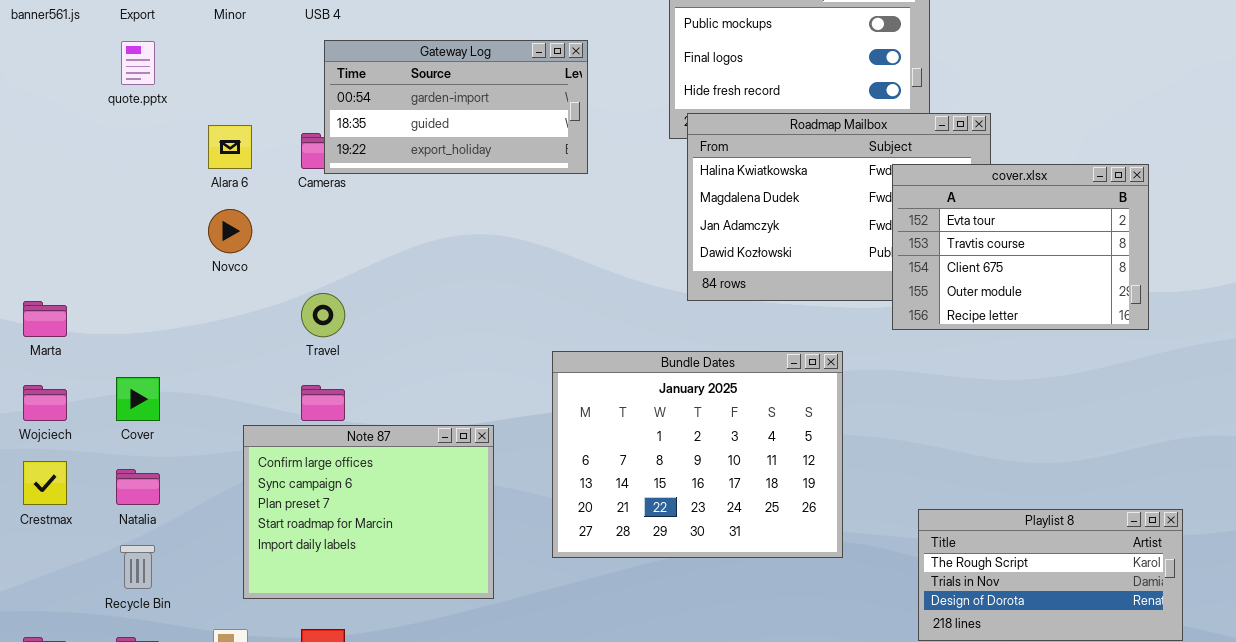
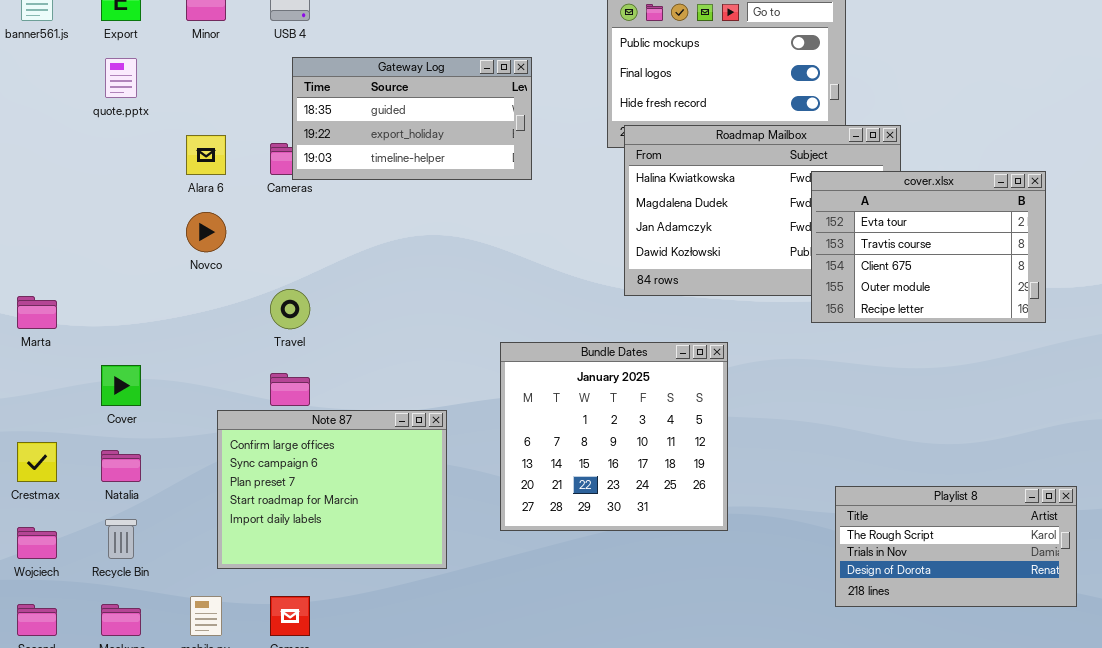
Gateway Log: [324,40,588,174] -> [292,57,532,180], scrolled down 1 row
Bundle Dates: [552,351,843,558] -> [500,342,728,531], resized
Wojciech: [23,385,67,421] -> [17,527,57,559], moved

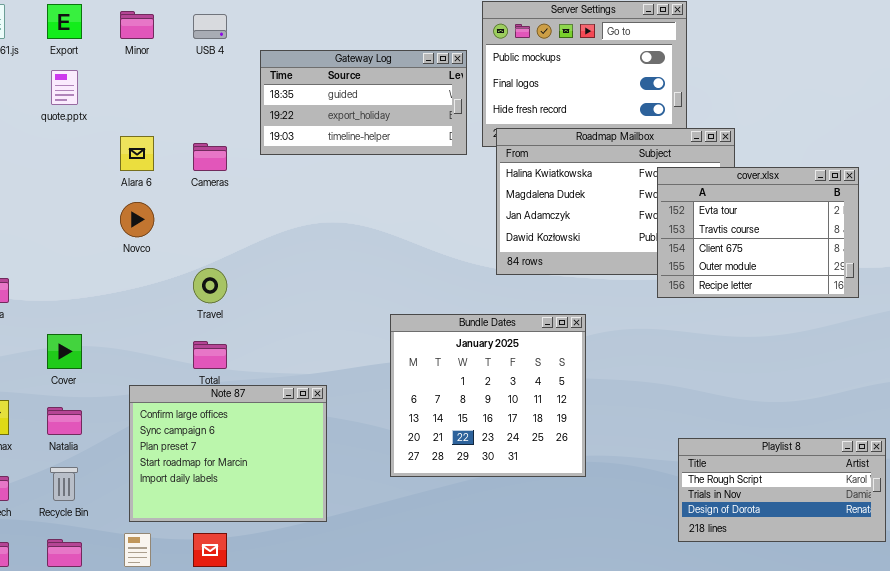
Gateway Log: [292,57,532,180] -> [260,50,467,155], moved
Note 87: [217,410,447,569] -> [129,385,327,522], moved

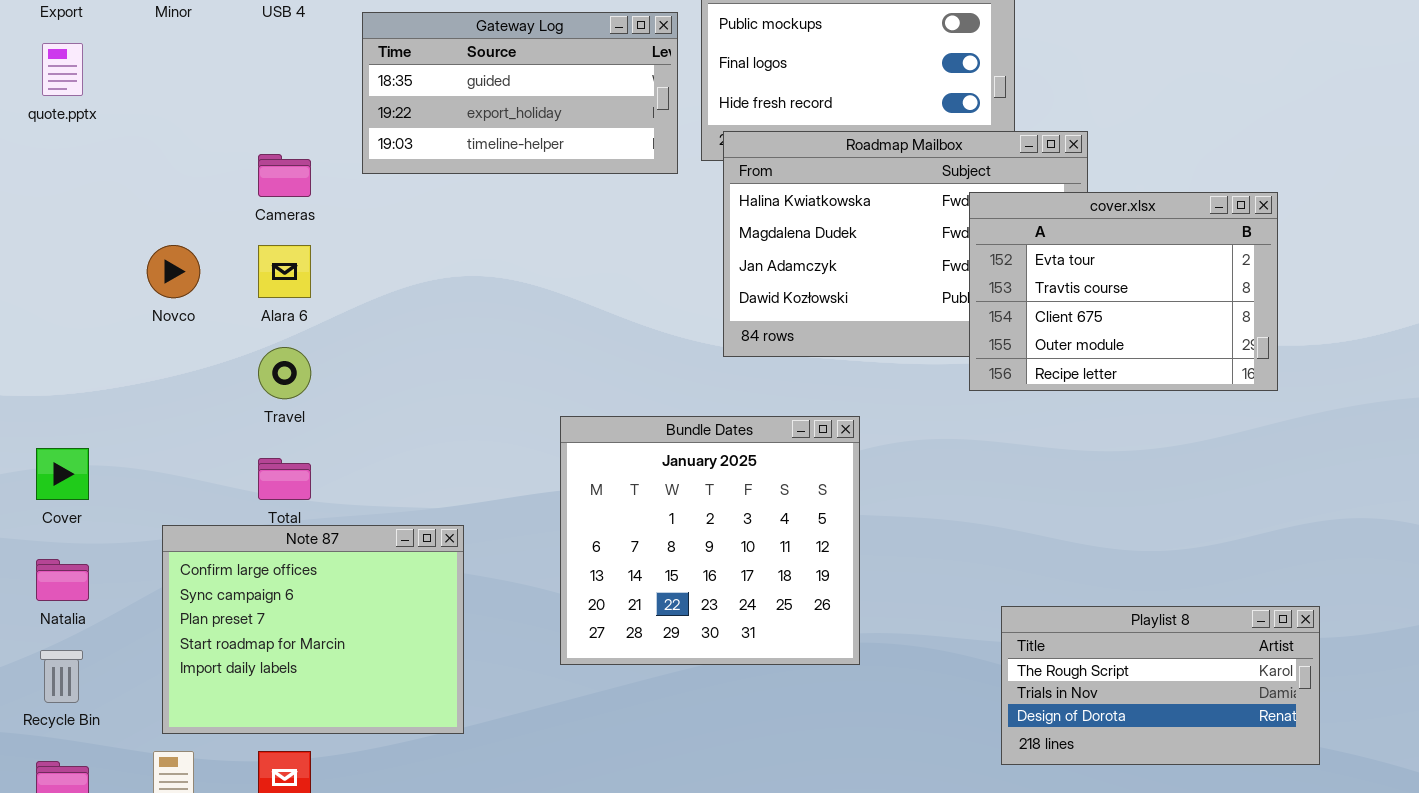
Alara 6: [120,136,154,171] -> [258,245,311,298], moved

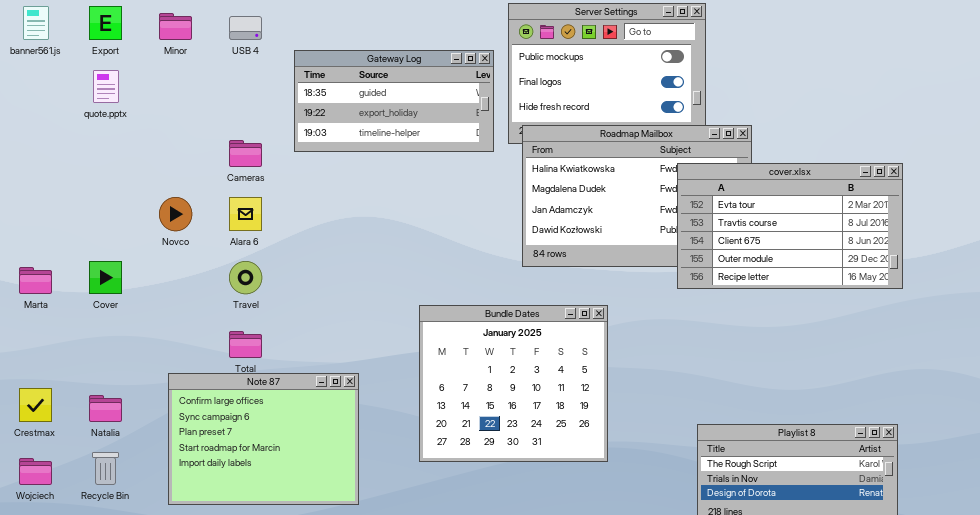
cover.xlsx: [969,192,1278,391] -> [677,163,903,289], resized
Cover: [36,448,89,500] -> [89,261,122,294], moved

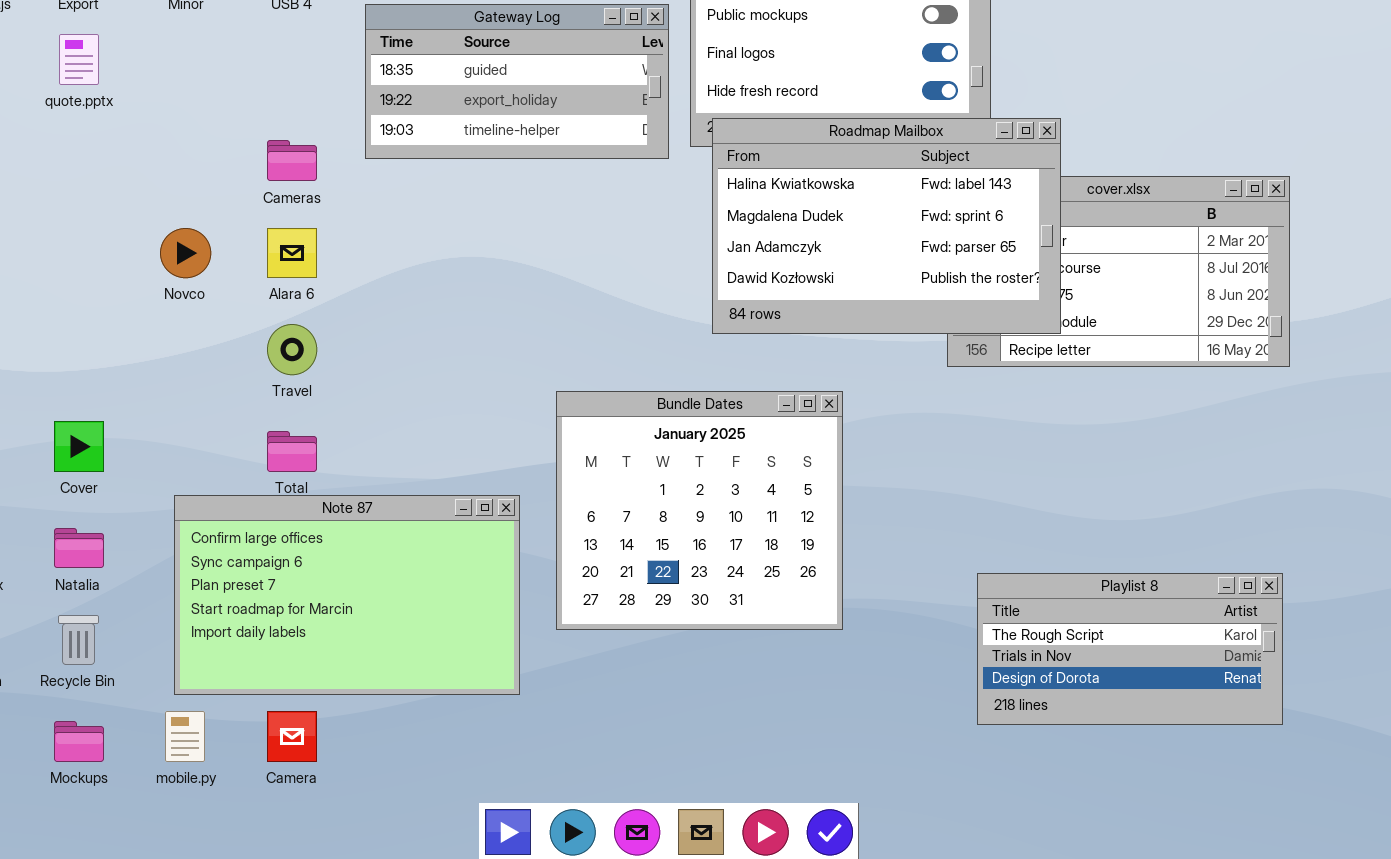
Roadmap Mailbox: [522,125,752,267] -> [712,118,1061,334], raised
Cover: [89,261,122,294] -> [54,421,104,472], moved
Note 87: [168,373,359,505] -> [174,495,520,695], resized

